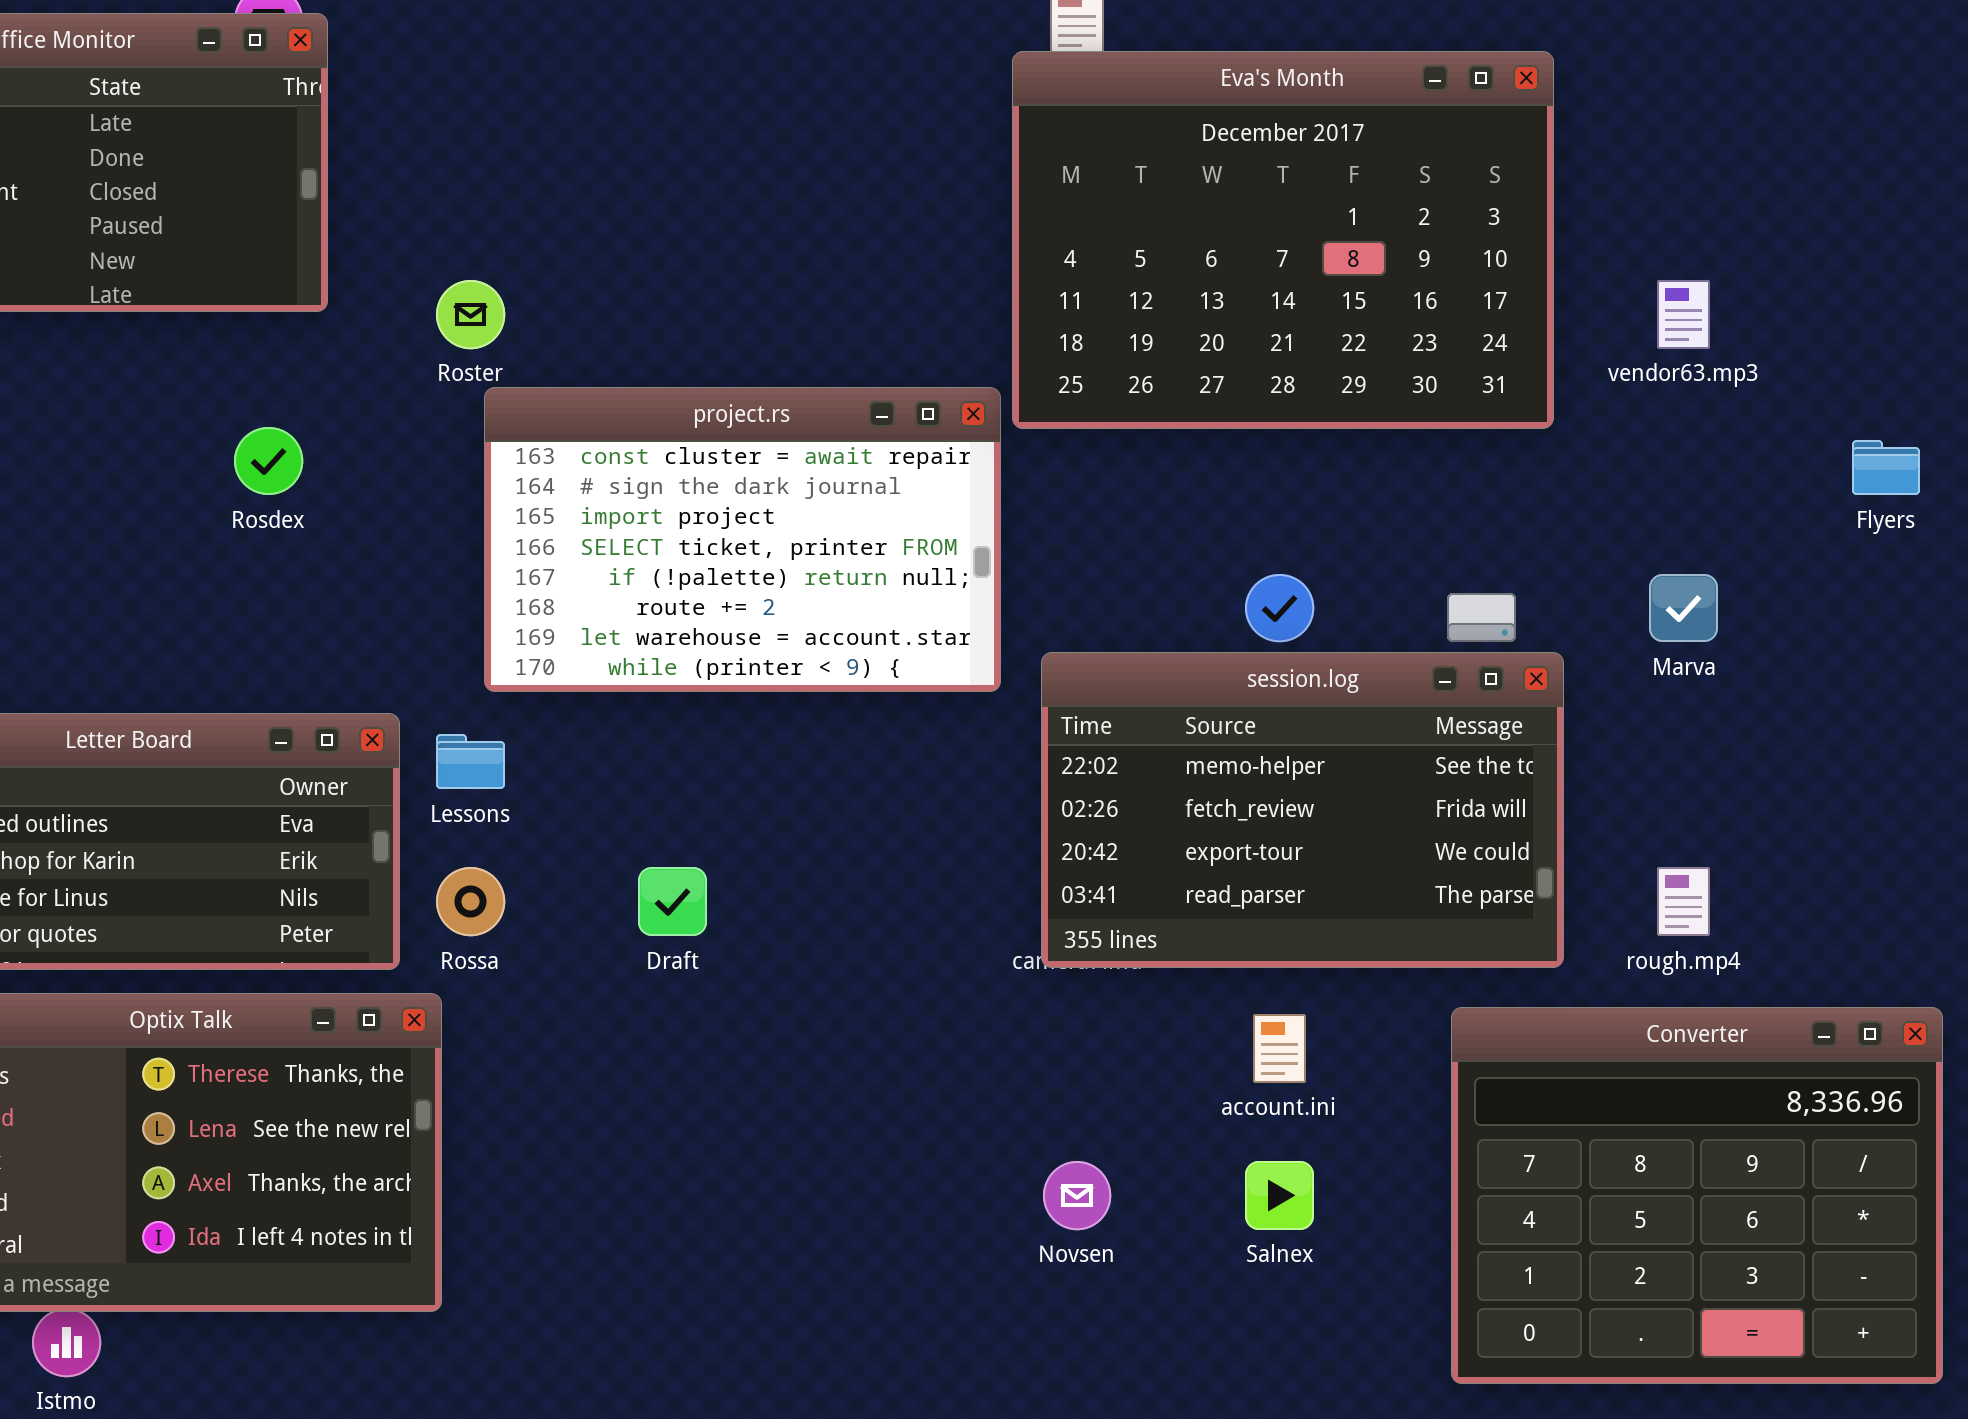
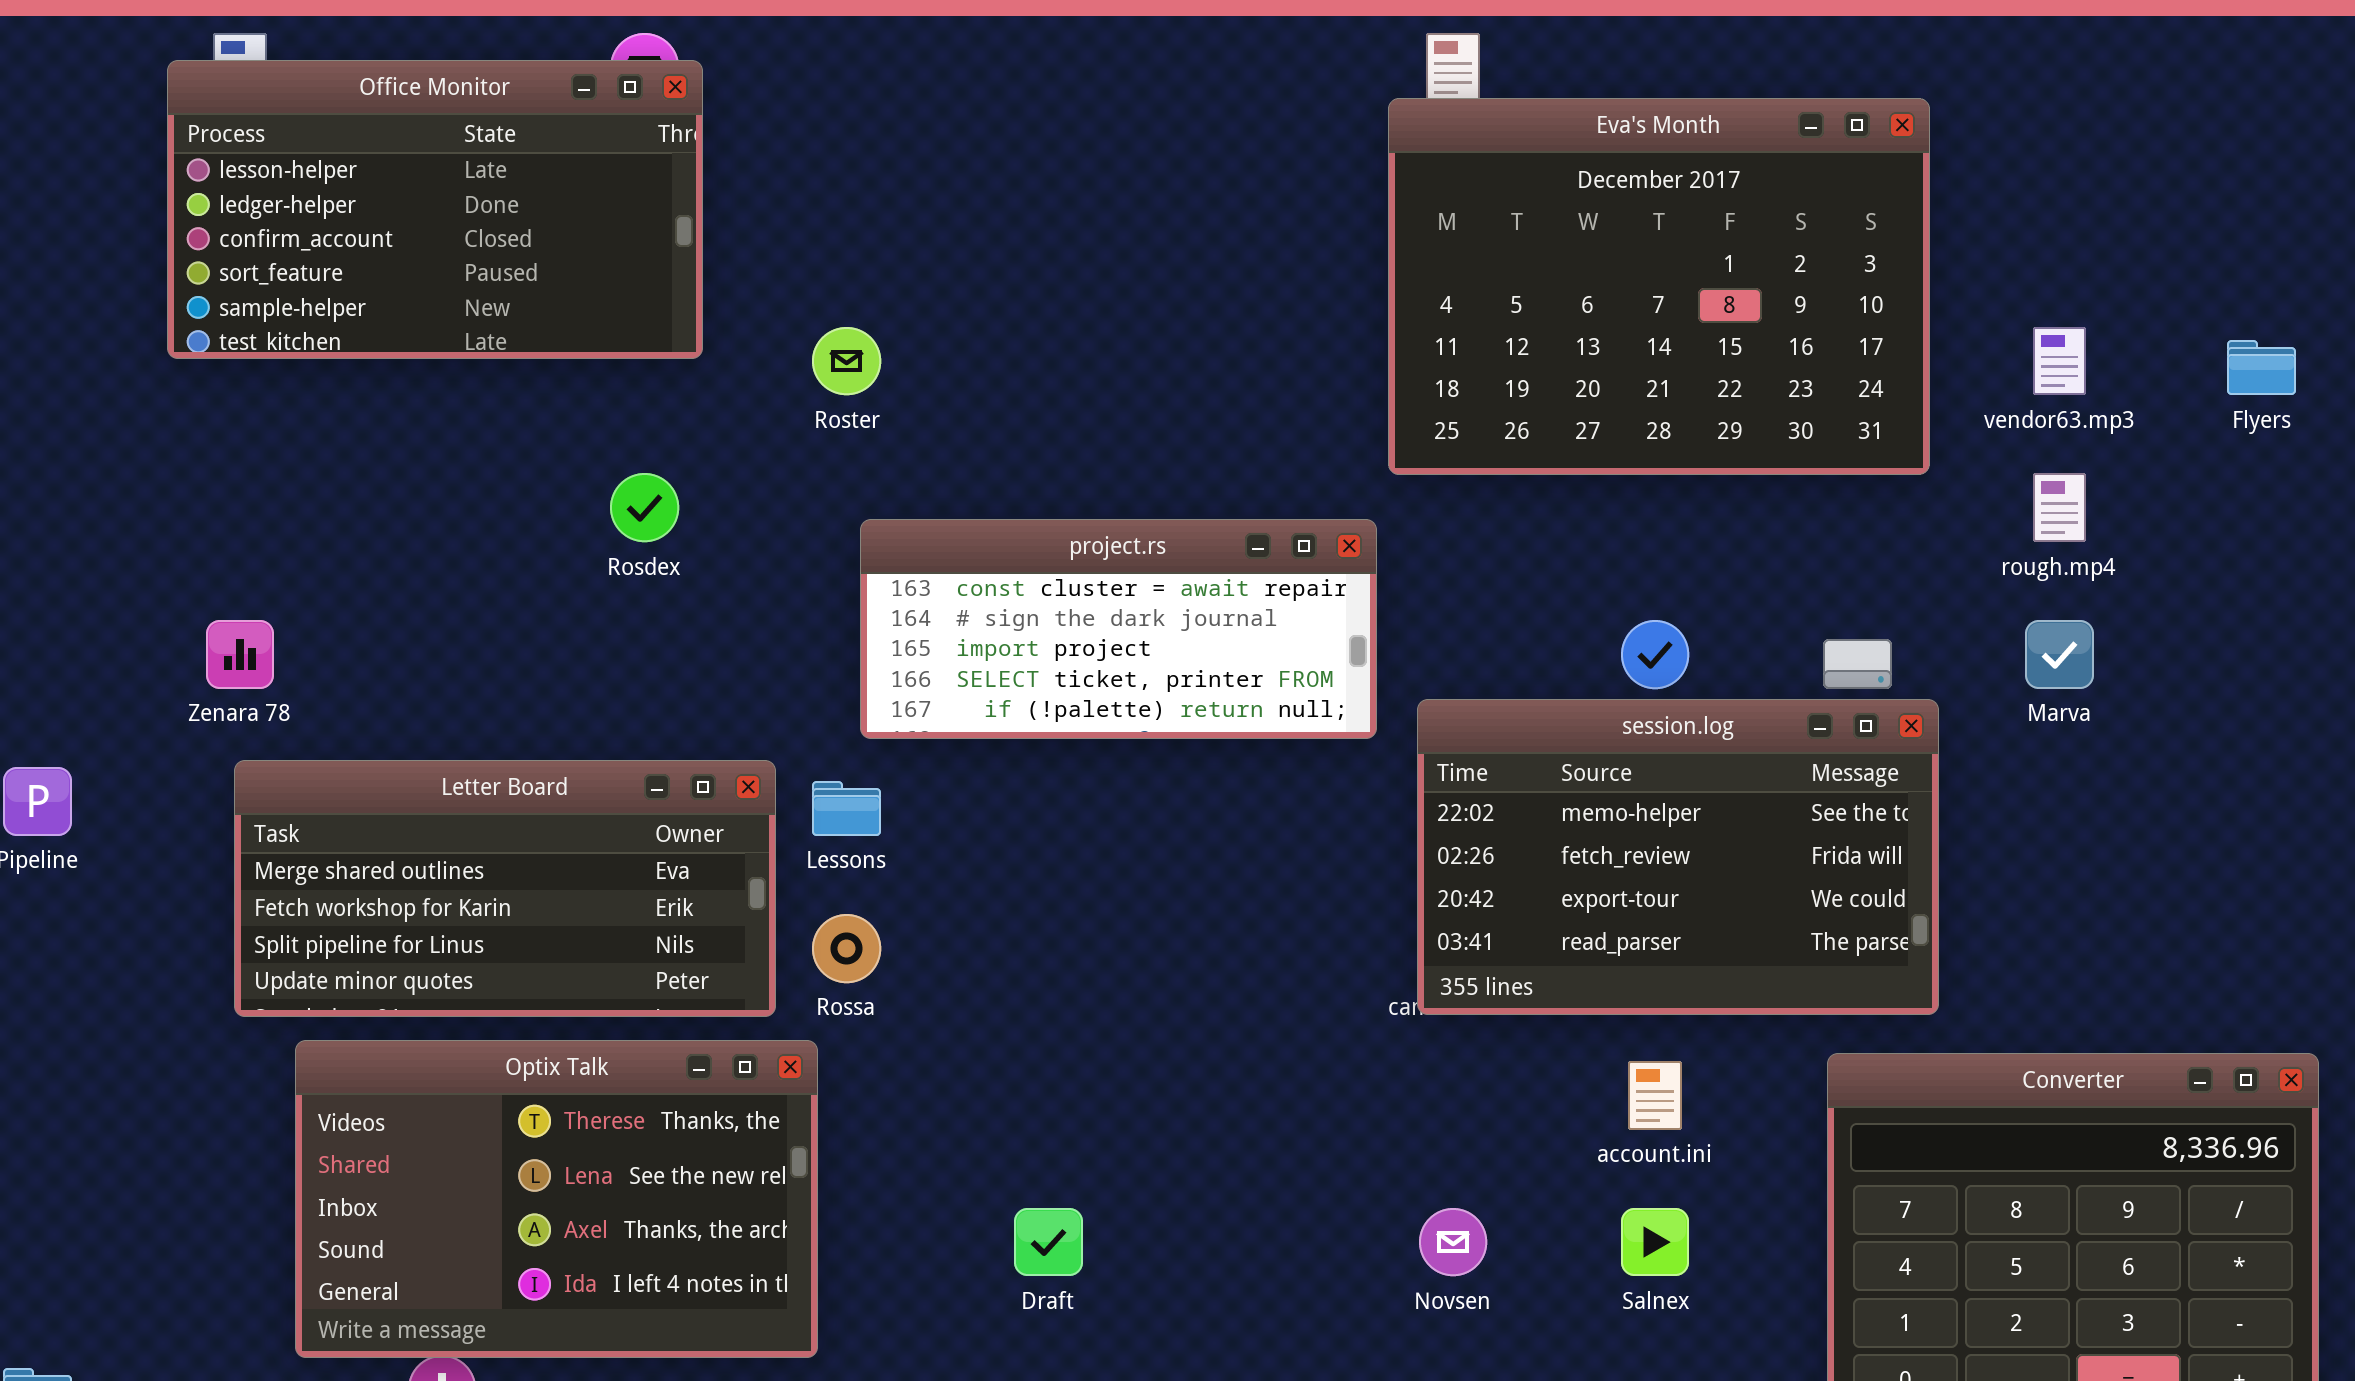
project.rs: [484,387,1001,692] -> [860,519,1377,739], resized
Flyers: [1852,440,1920,495] -> [2227,340,2296,395], moved
Draft: [638,867,707,936] -> [1014,1208,1083,1276], moved
rough.mp4: [1657,867,1710,936] -> [2033,473,2086,542], moved

